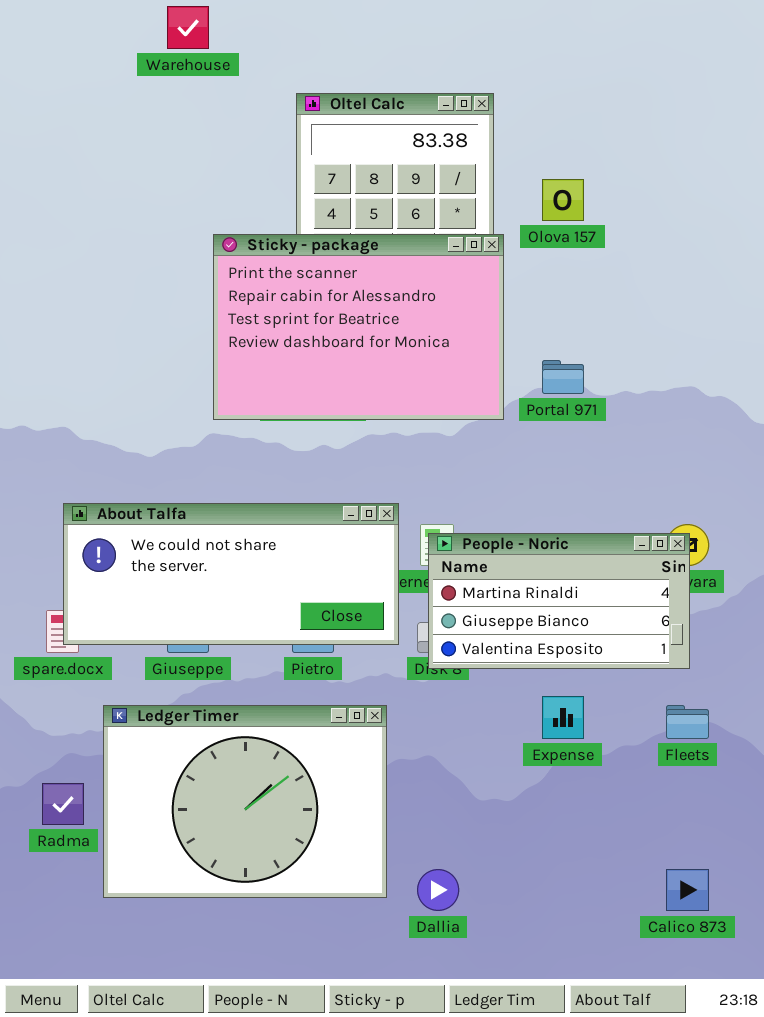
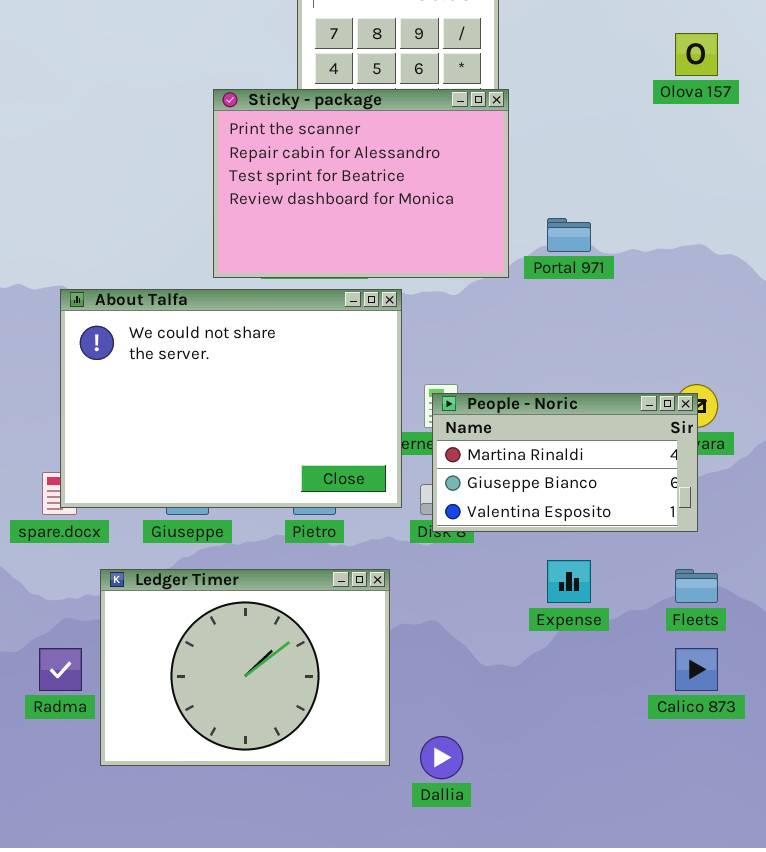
Olova 157: [542,179,584,221] -> [675,33,718,76], moved
About Talfa: [63,503,399,645] -> [60,289,402,508], resized
Calico 873: [666,869,709,911] -> [675,648,718,691], moved

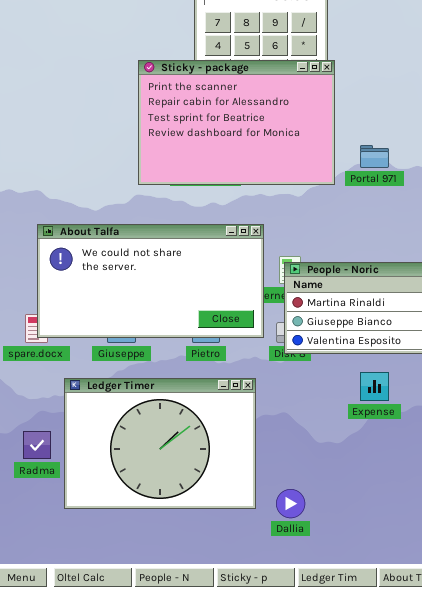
About Talfa: [60,289,402,508] -> [37,224,264,338], resized

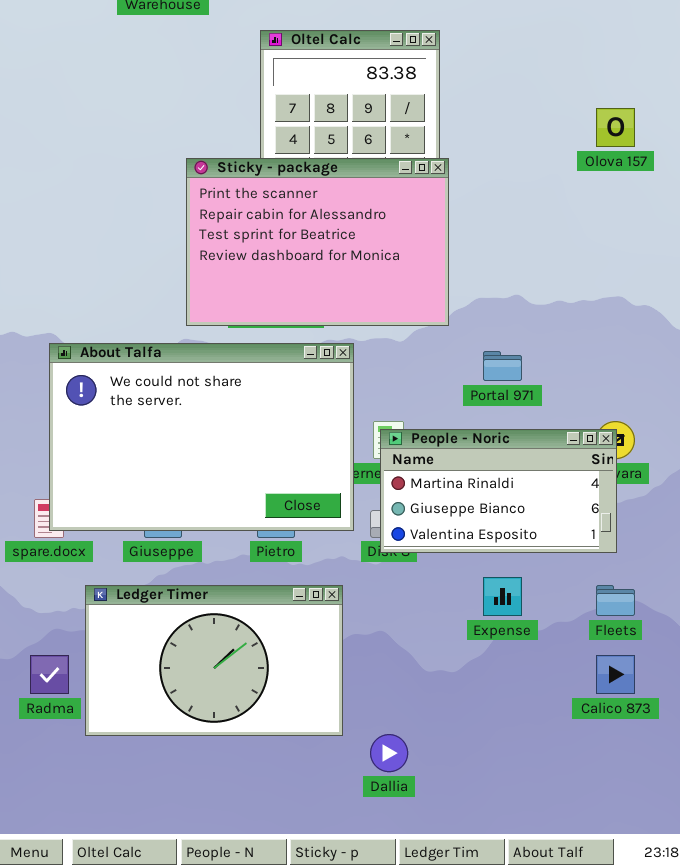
Portal 971: [360,145,389,168] -> [483,351,522,381], moved
About Talfa: [37,224,264,338] -> [49,343,354,531], resized
Ledger Timer: [64,378,256,509] -> [85,585,343,736], resized

